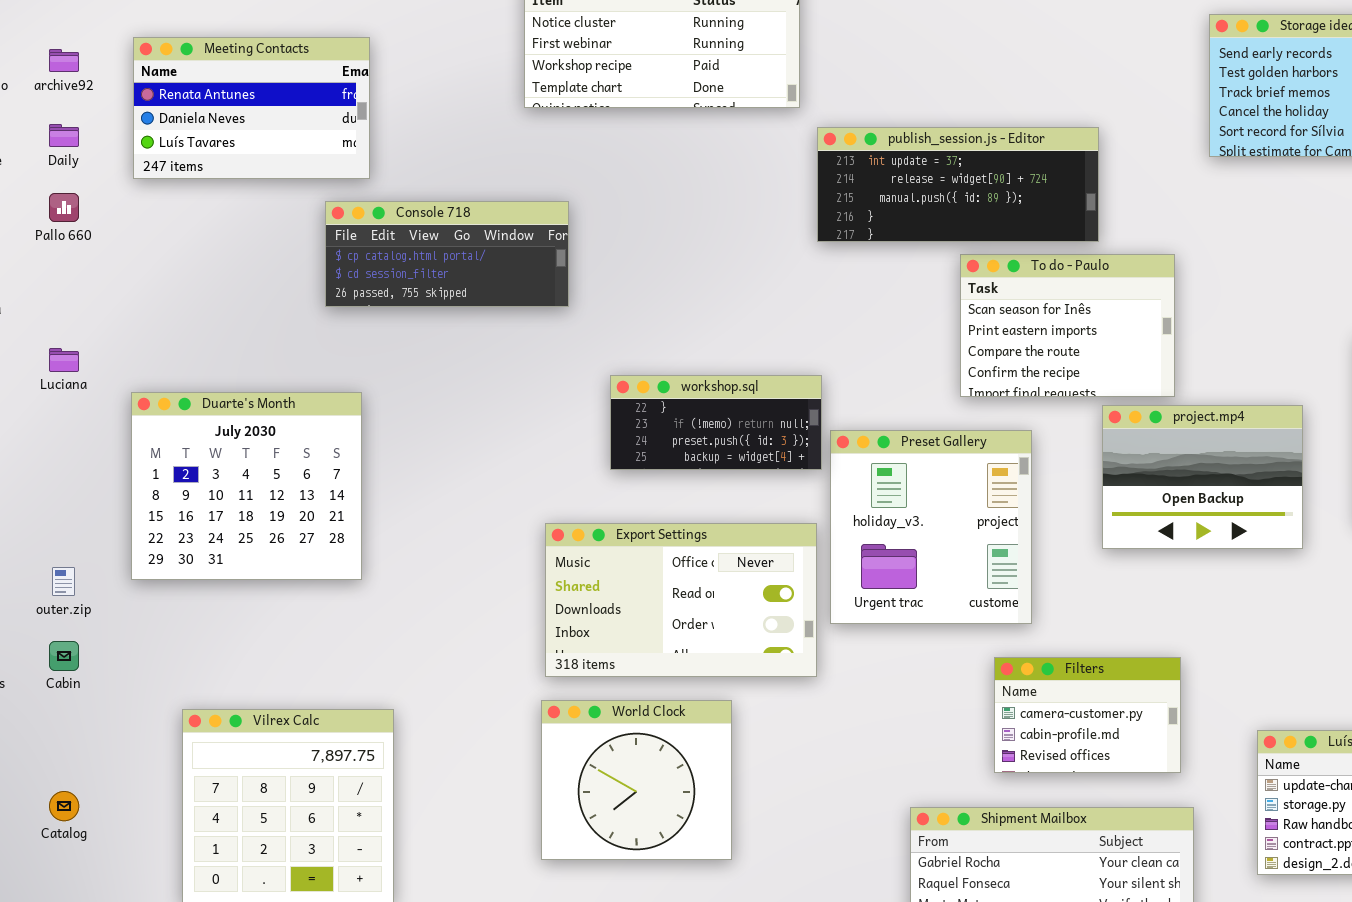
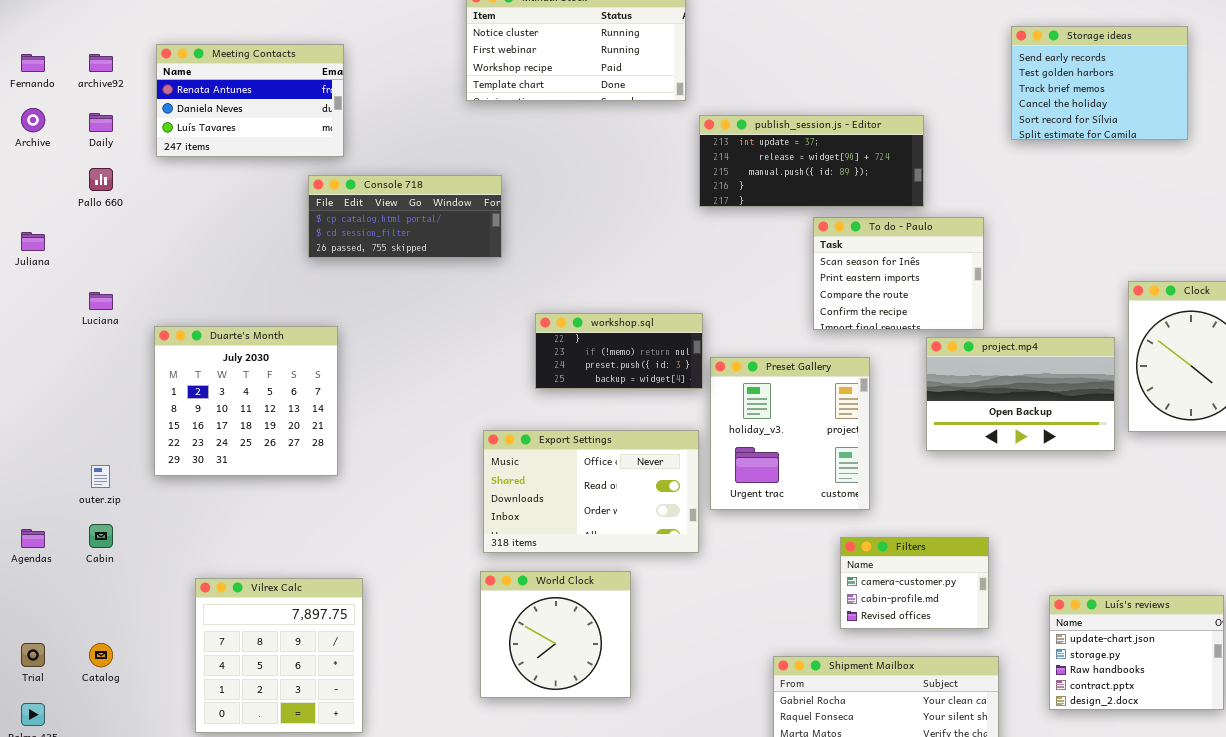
project.mp4: [1102,405,1303,549] -> [926,337,1115,451], resized

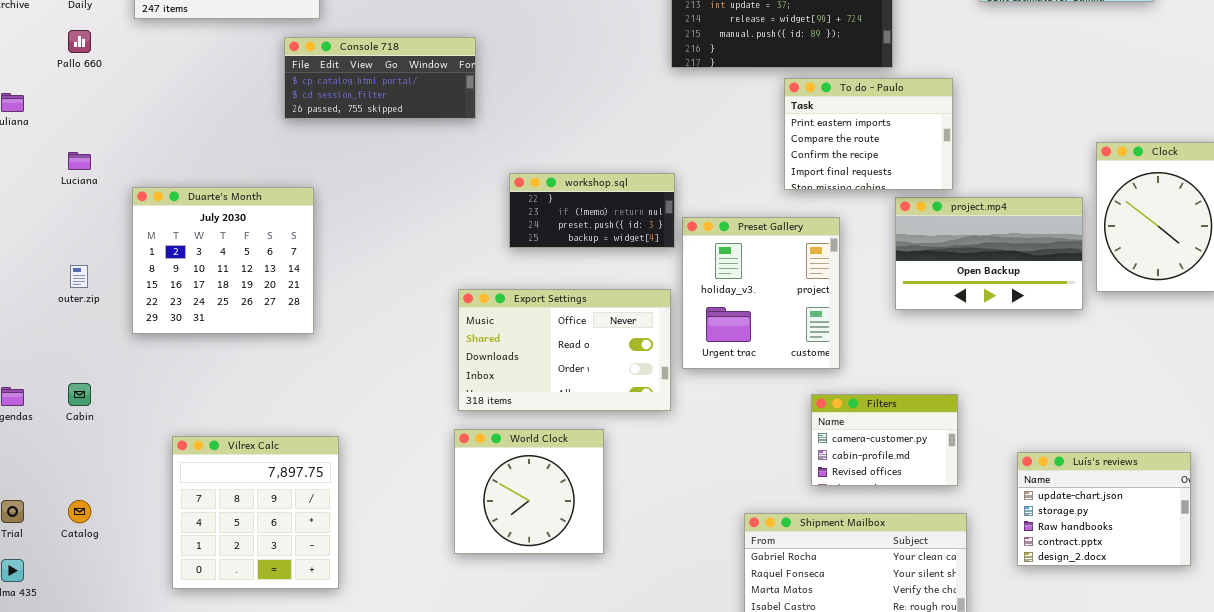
To do - Paulo: [813,217,984,330] -> [784,78,953,190], scrolled down 1 row
outer.zip: [91,465,110,488] -> [70,265,88,288], moved

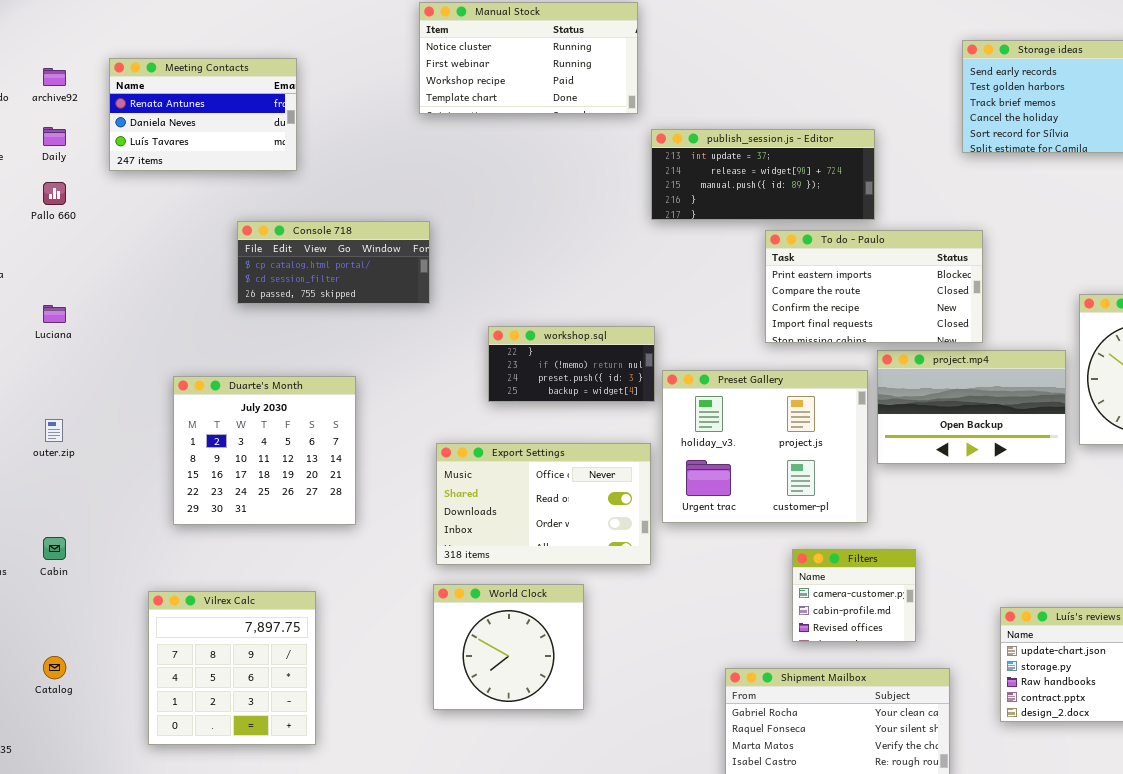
Console 718: [284,37,476,119] -> [237,221,430,304], moved
To do - Paulo: [784,78,953,190] -> [765,230,983,343], resized
Duarte's Month: [132,187,314,334] -> [173,376,356,525], moved
Preset Gallery: [682,217,840,369] -> [662,370,868,523], resized
Filters: [811,394,958,486] -> [792,549,916,642], resized

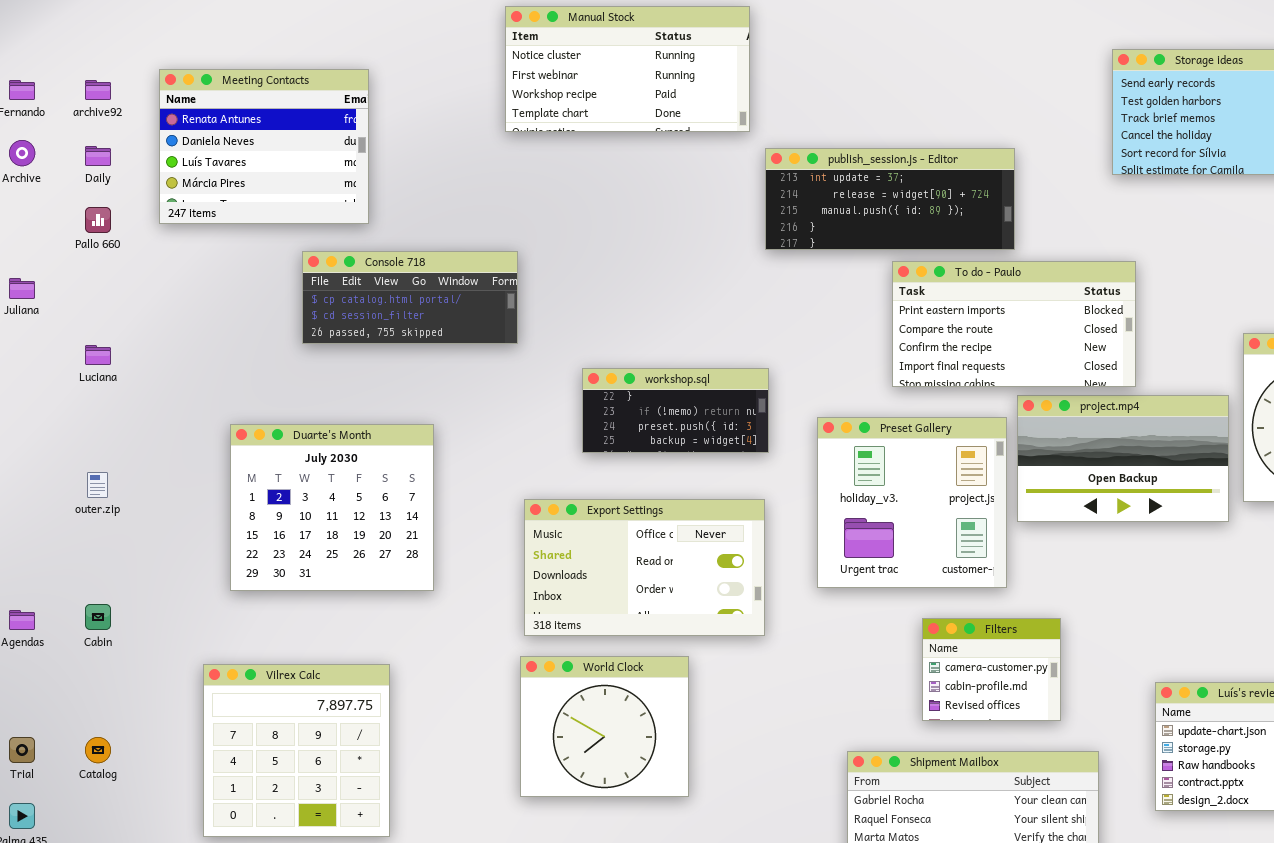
Meeting Contacts: [109,58,297,171] -> [159,69,369,224], resized
Preset Gallery: [662,370,868,523] -> [817,417,1007,588], resized

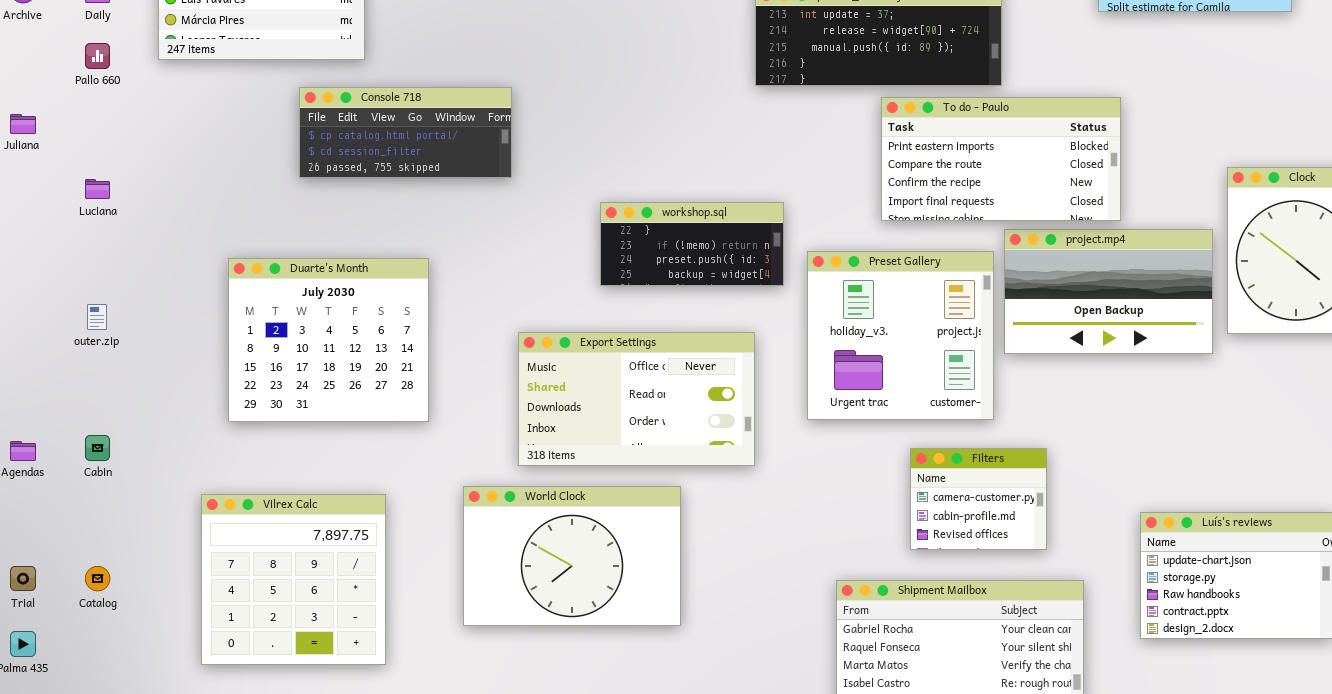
workshop.sql: [582,368,769,453] -> [600,202,784,286], moved
World Clock: [520,656,689,797] -> [463,486,681,626], resized

